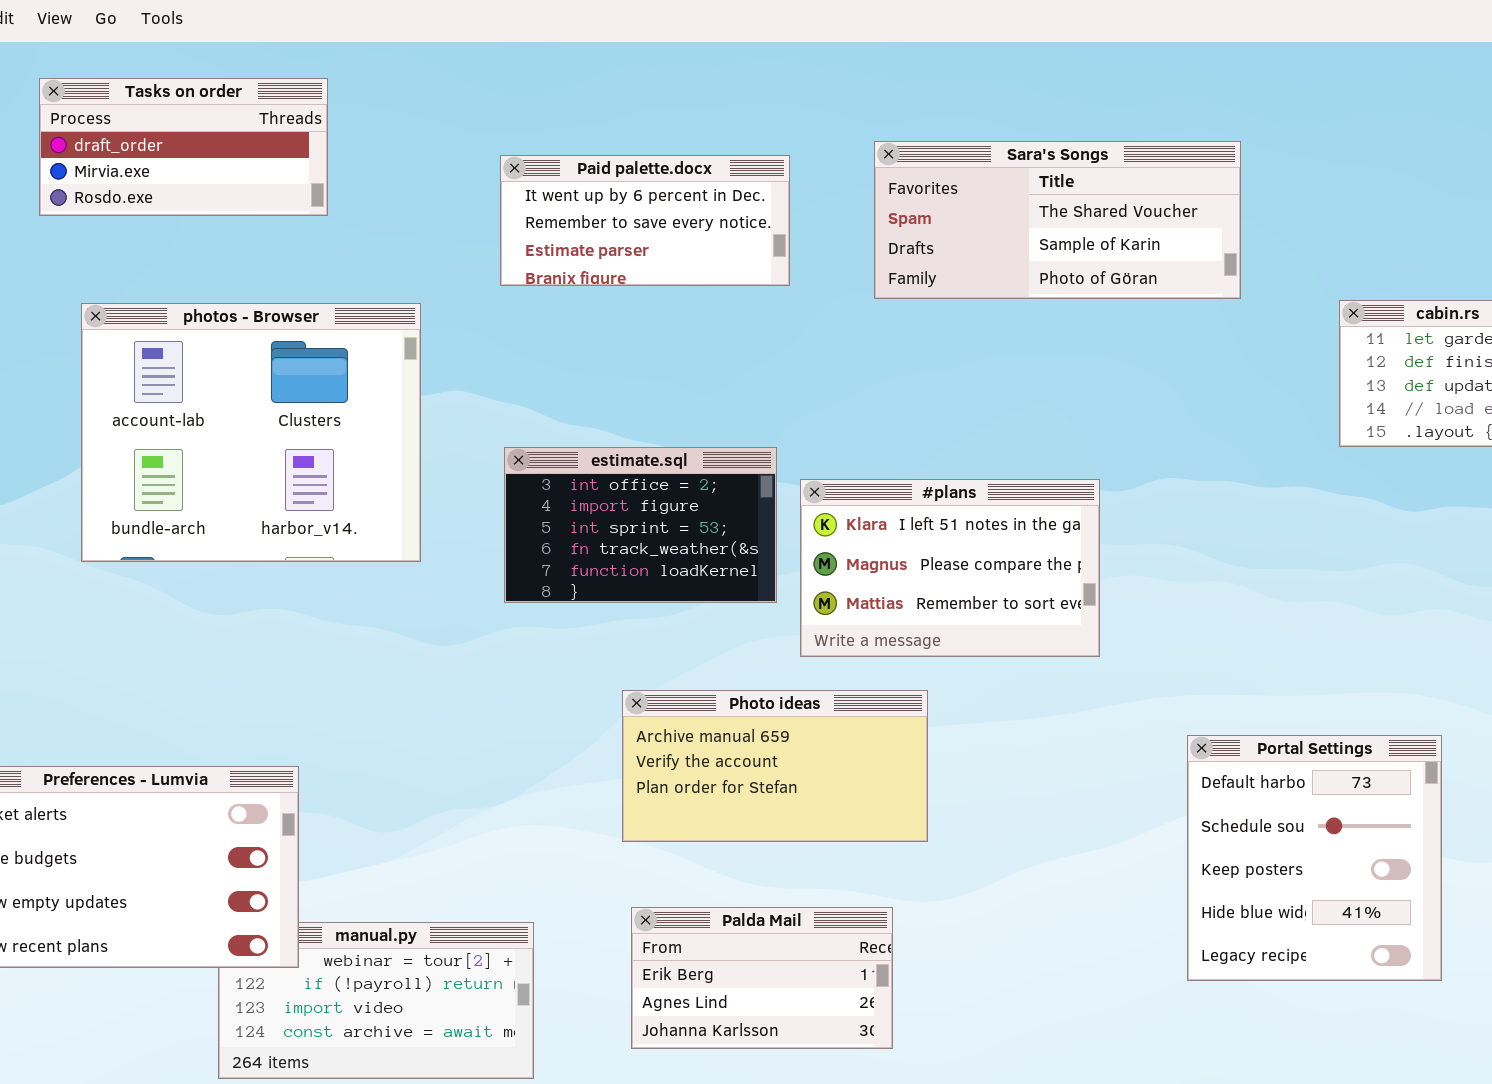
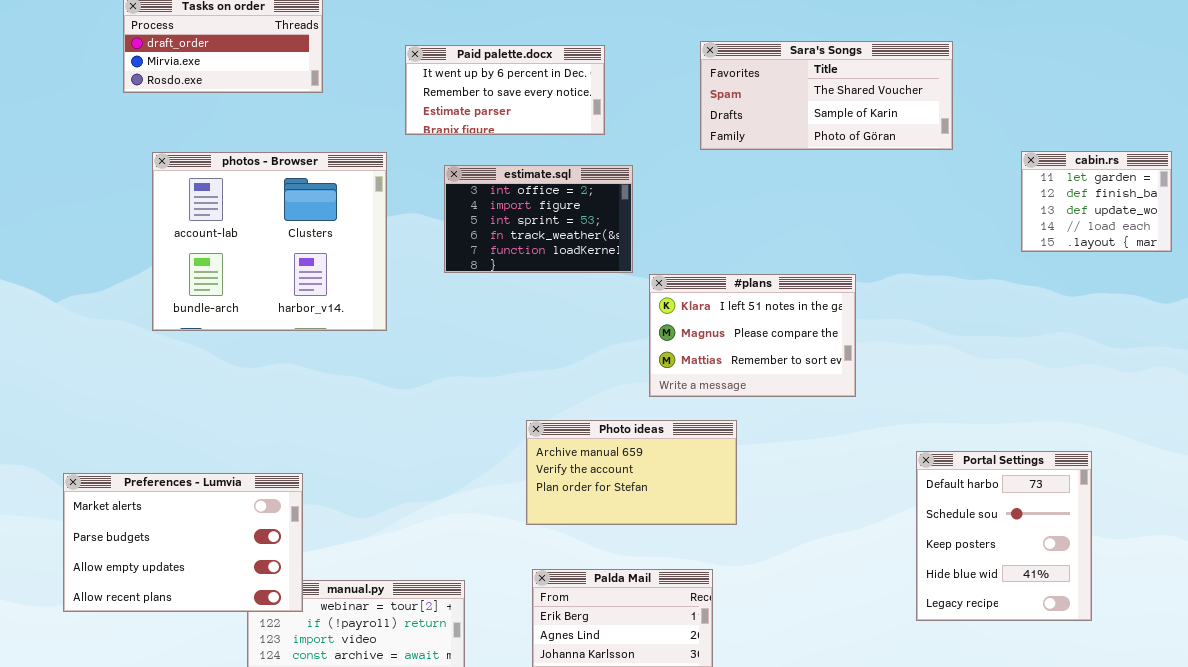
Paid palette.docx: [500,155,790,286] -> [405,45,605,135], moved
estimate.sql: [504,447,777,603] -> [444,165,633,273], moved

